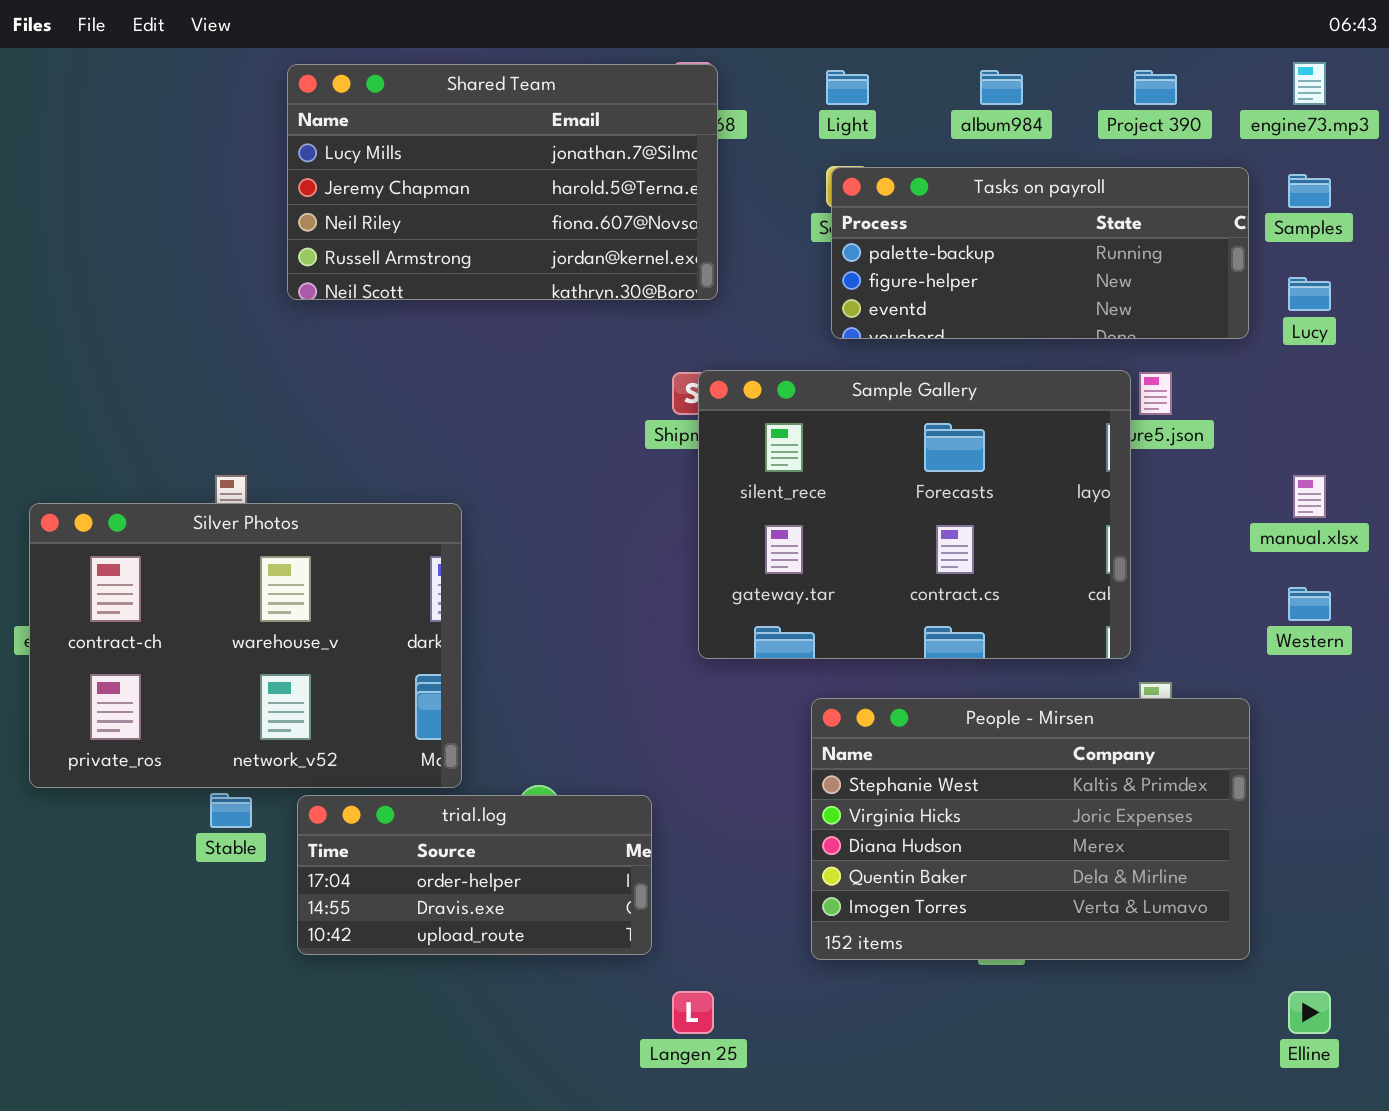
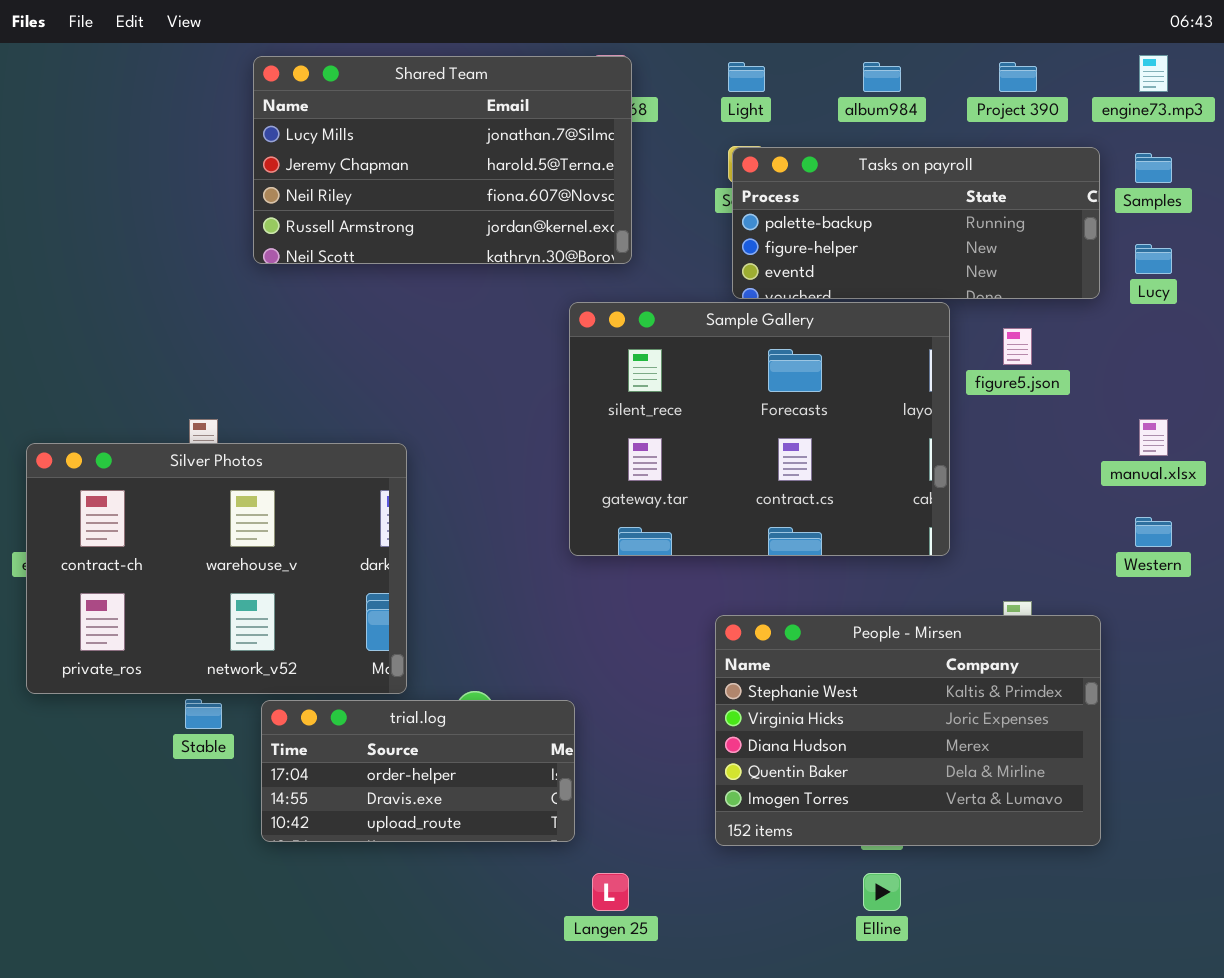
Sample Gallery: [698,370,1131,659] -> [569,302,950,556], moved
Elline: [1288,991,1331,1034] -> [863,873,901,911], moved

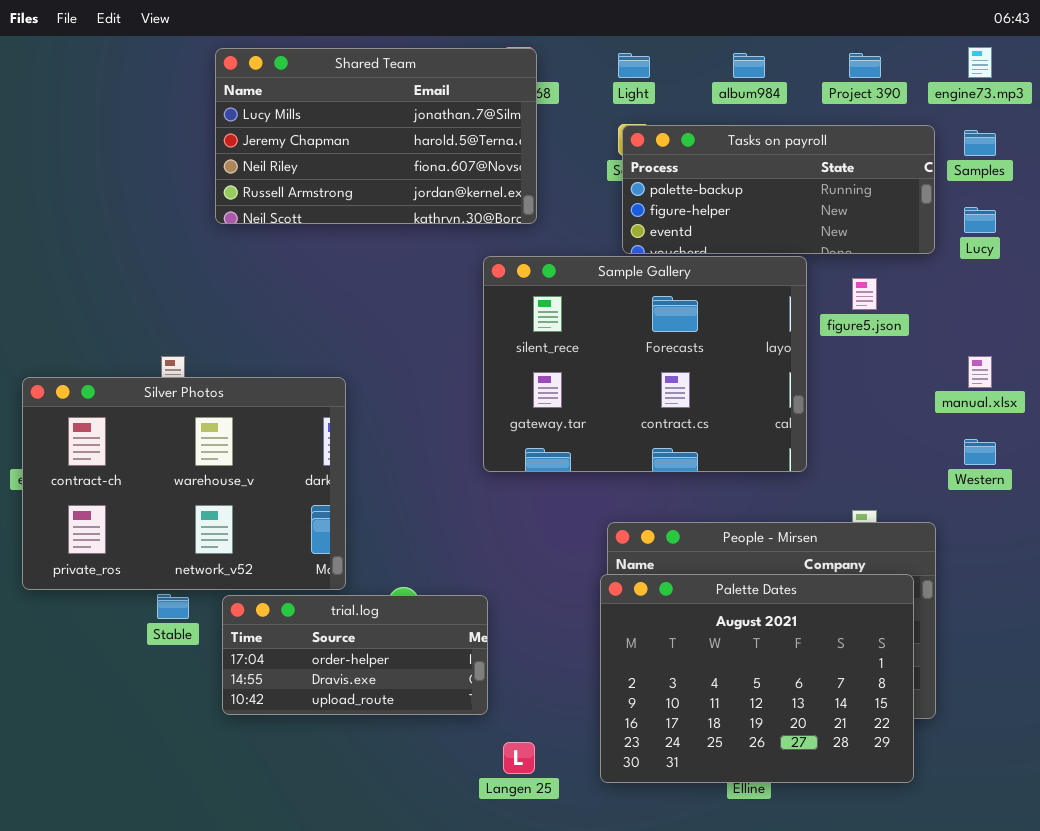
Palette Dates: none -> [600,574,914,783], opened

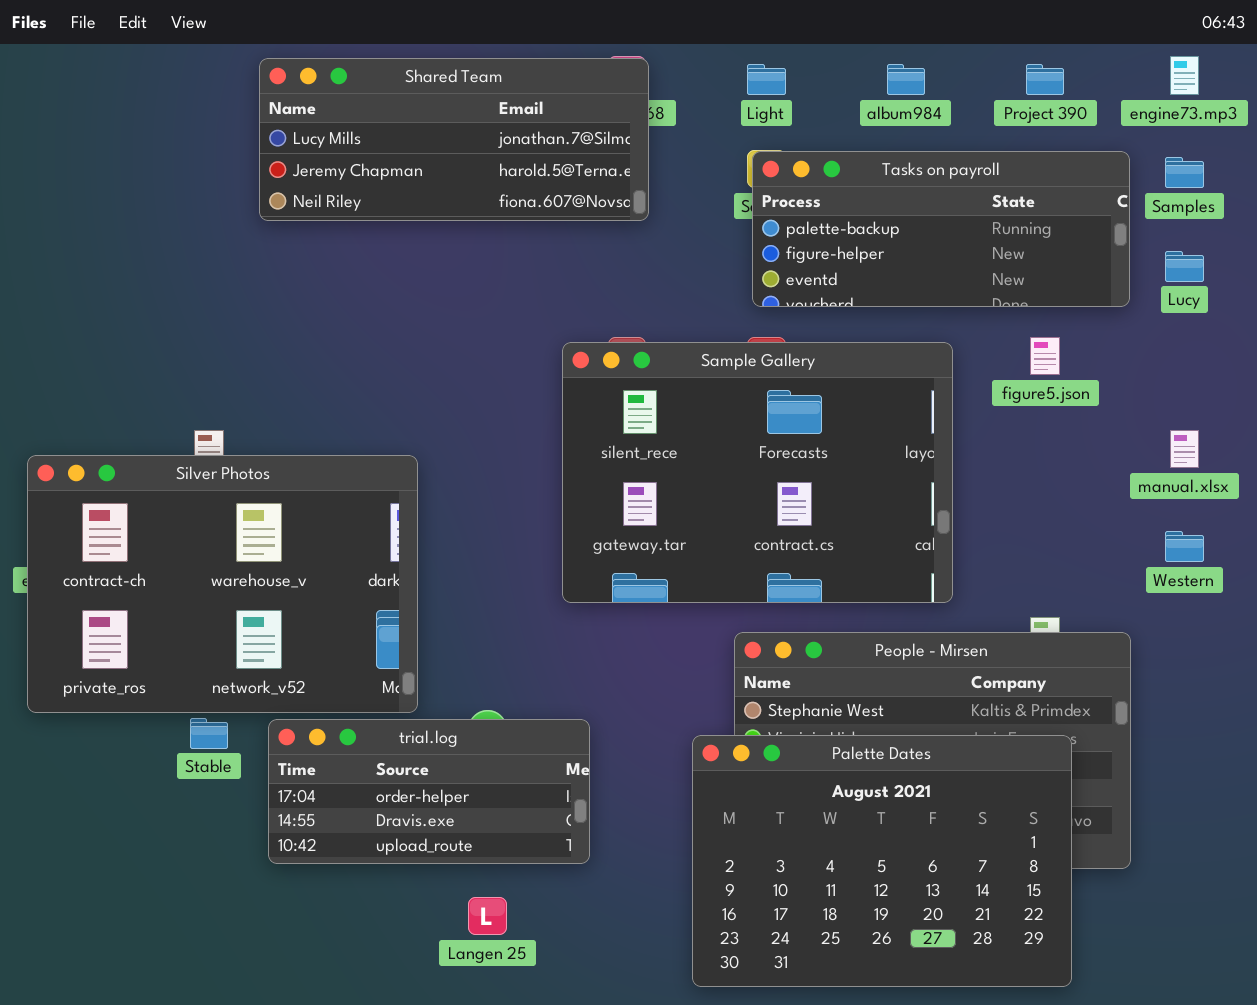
Shared Team: [215,48,537,224] -> [259,58,649,221], resized
Sample Gallery: [483,256,807,472] -> [562,342,953,603], moved
Palette Dates: [600,574,914,783] -> [692,735,1072,987], moved
Langen 25: [503,742,535,774] -> [468,897,507,935], moved

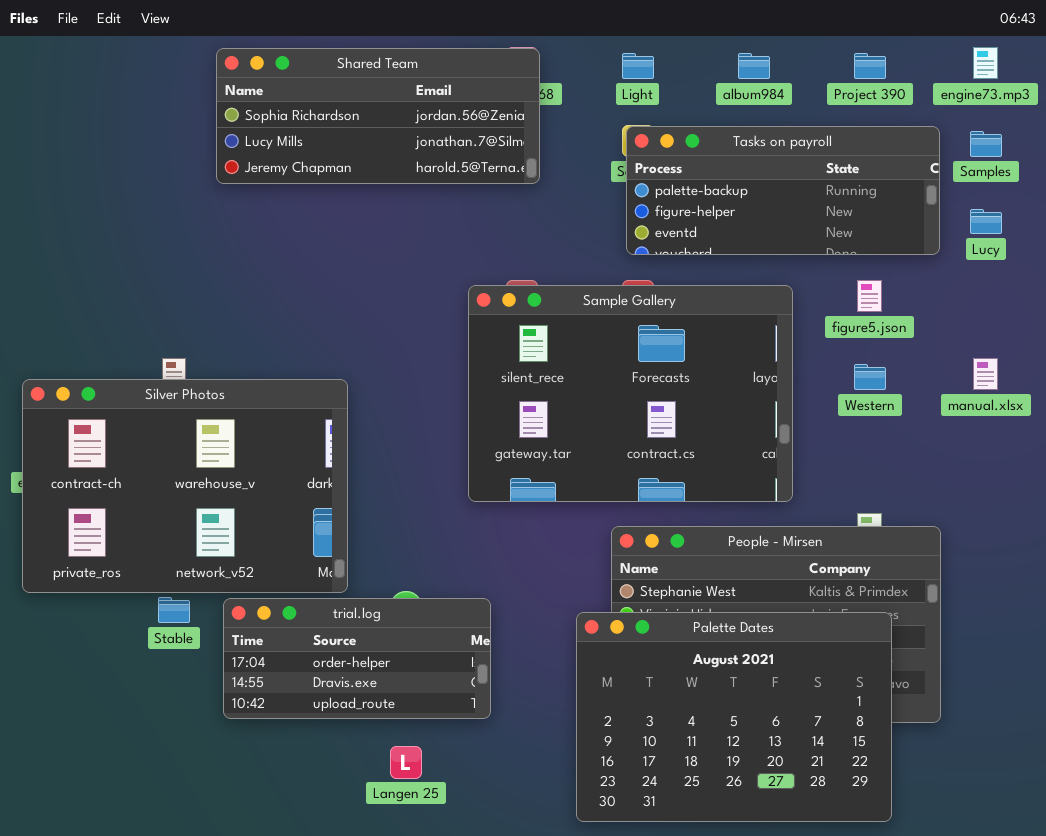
Shared Team: [259,58,649,221] -> [216,48,540,184], scrolled up 1 row
Western: [1165,531,1204,562] -> [854,364,886,390], moved

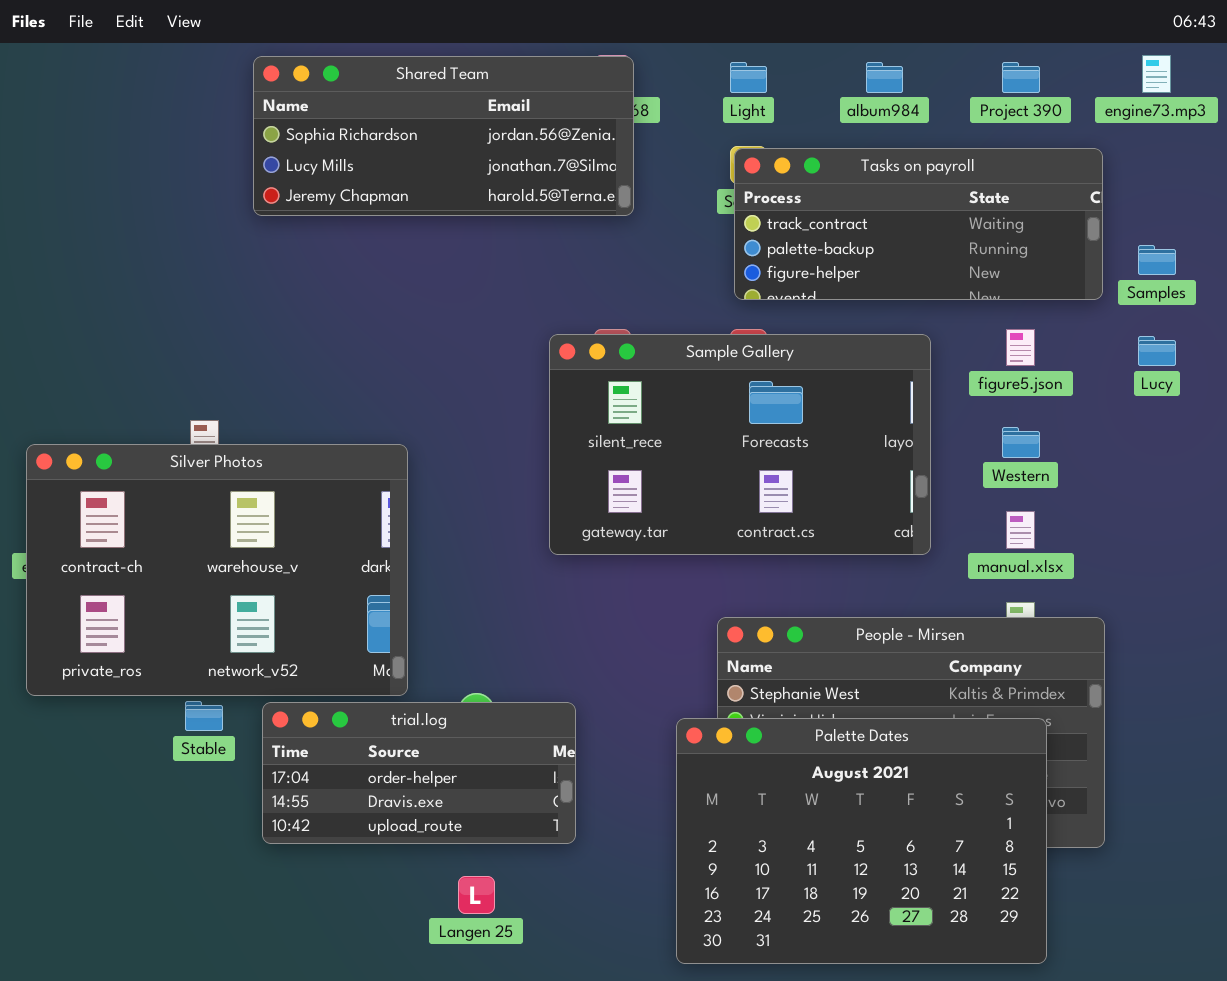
Tasks on payroll: [626,126,940,255] -> [734,148,1103,300], scrolled up 1 row
Samples: [970,131,1002,157] -> [1138,245,1176,275], moved
Lucy: [970,209,1002,234] -> [1138,336,1176,366], moved
Sample Gallery: [468,285,793,502] -> [549,334,931,555], resized
manual.xlsx: [973,358,998,390] -> [1006,511,1035,549], moved

